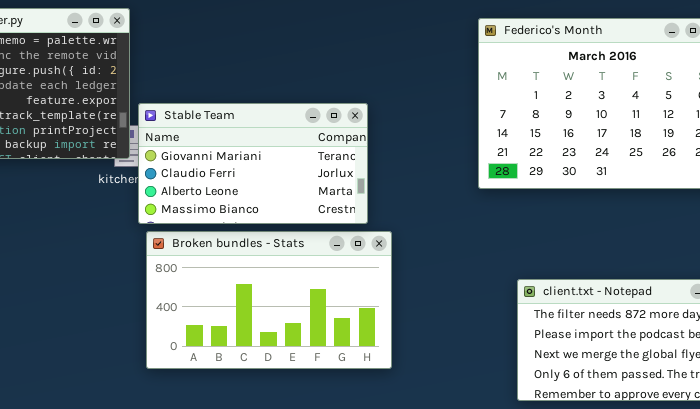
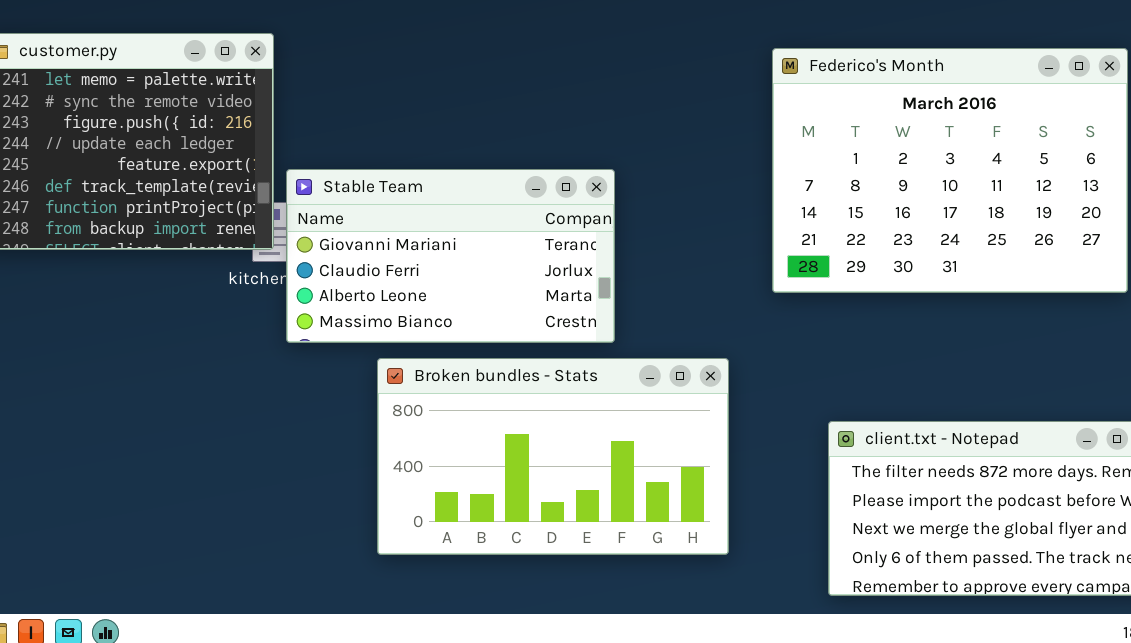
Broken bundles - Stats: [146,231,392,369] -> [377,358,729,555], moved

